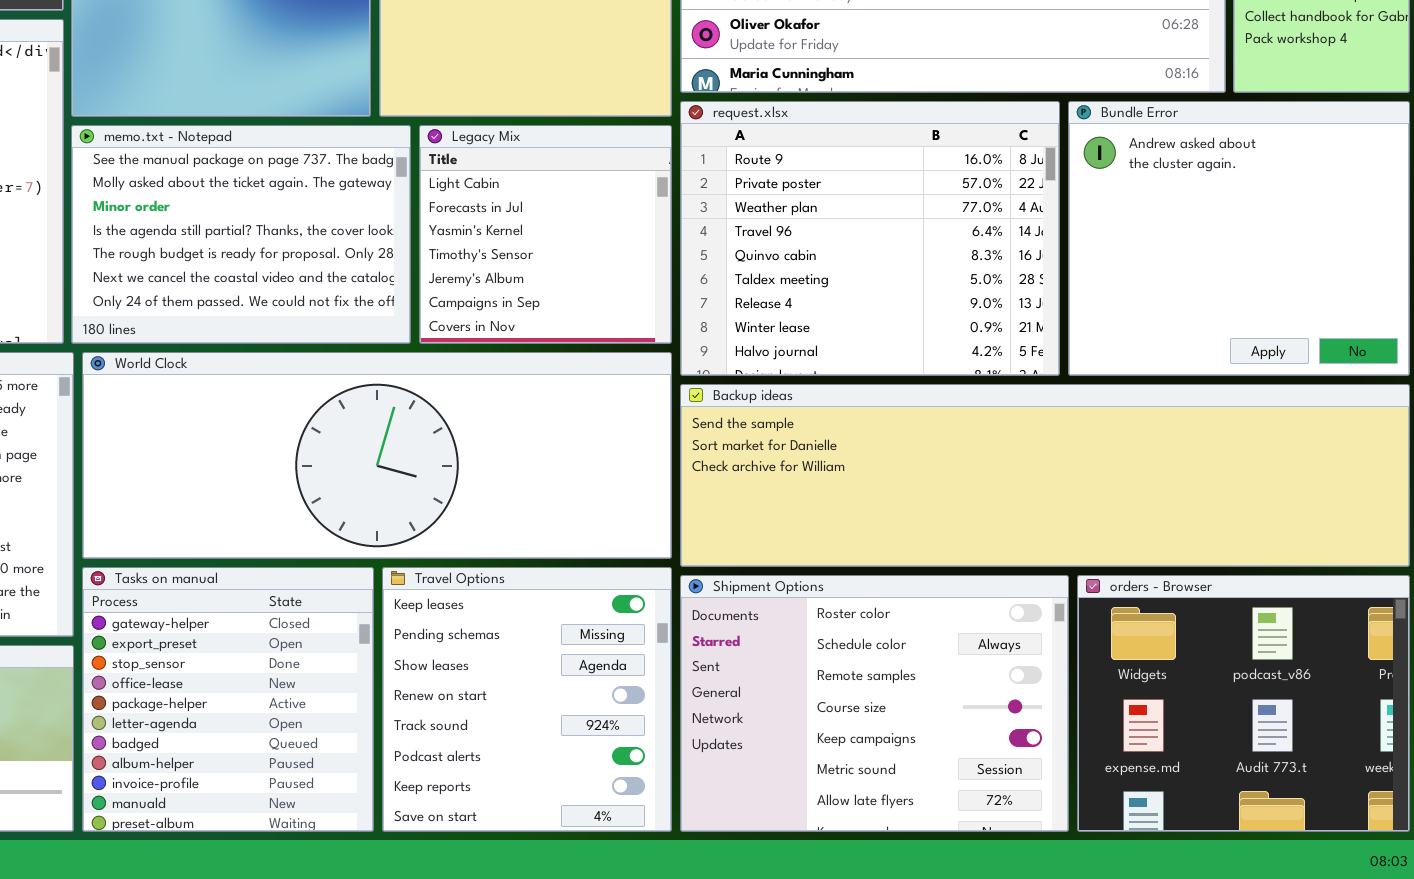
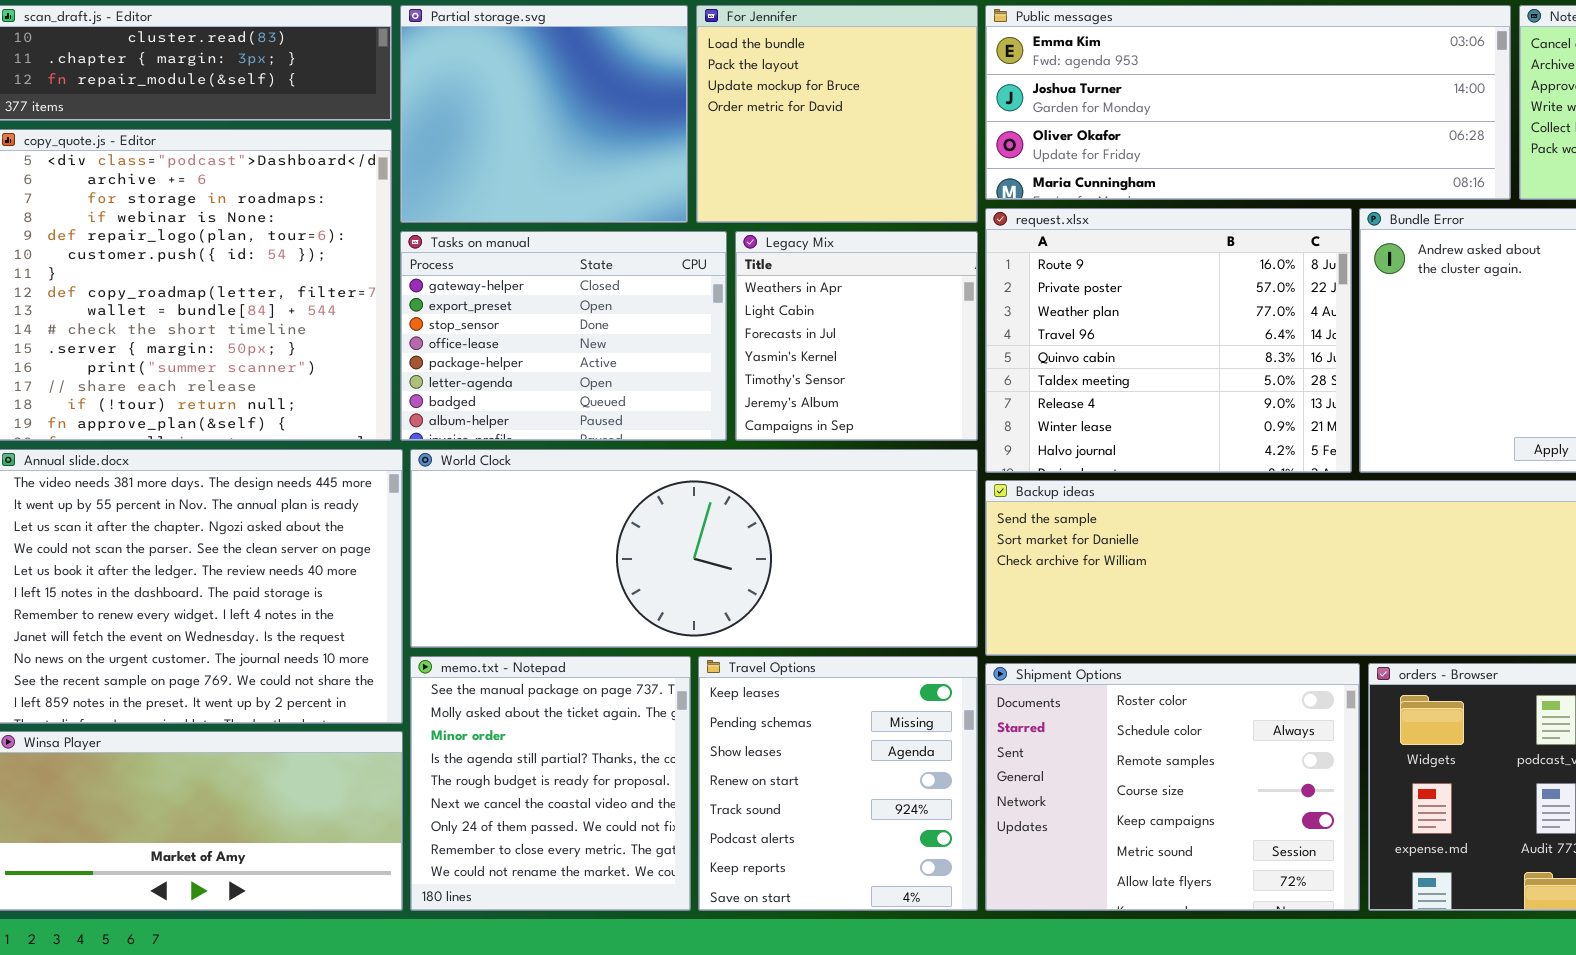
memo.txt - Notepad: [71,125,411,344] -> [410,656,691,911], moved, resized
Legacy Mix: [419,125,672,344] -> [735,231,978,441], scrolled up 1 row
Tasks on manual: [82,567,374,832] -> [400,231,727,441], moved, resized

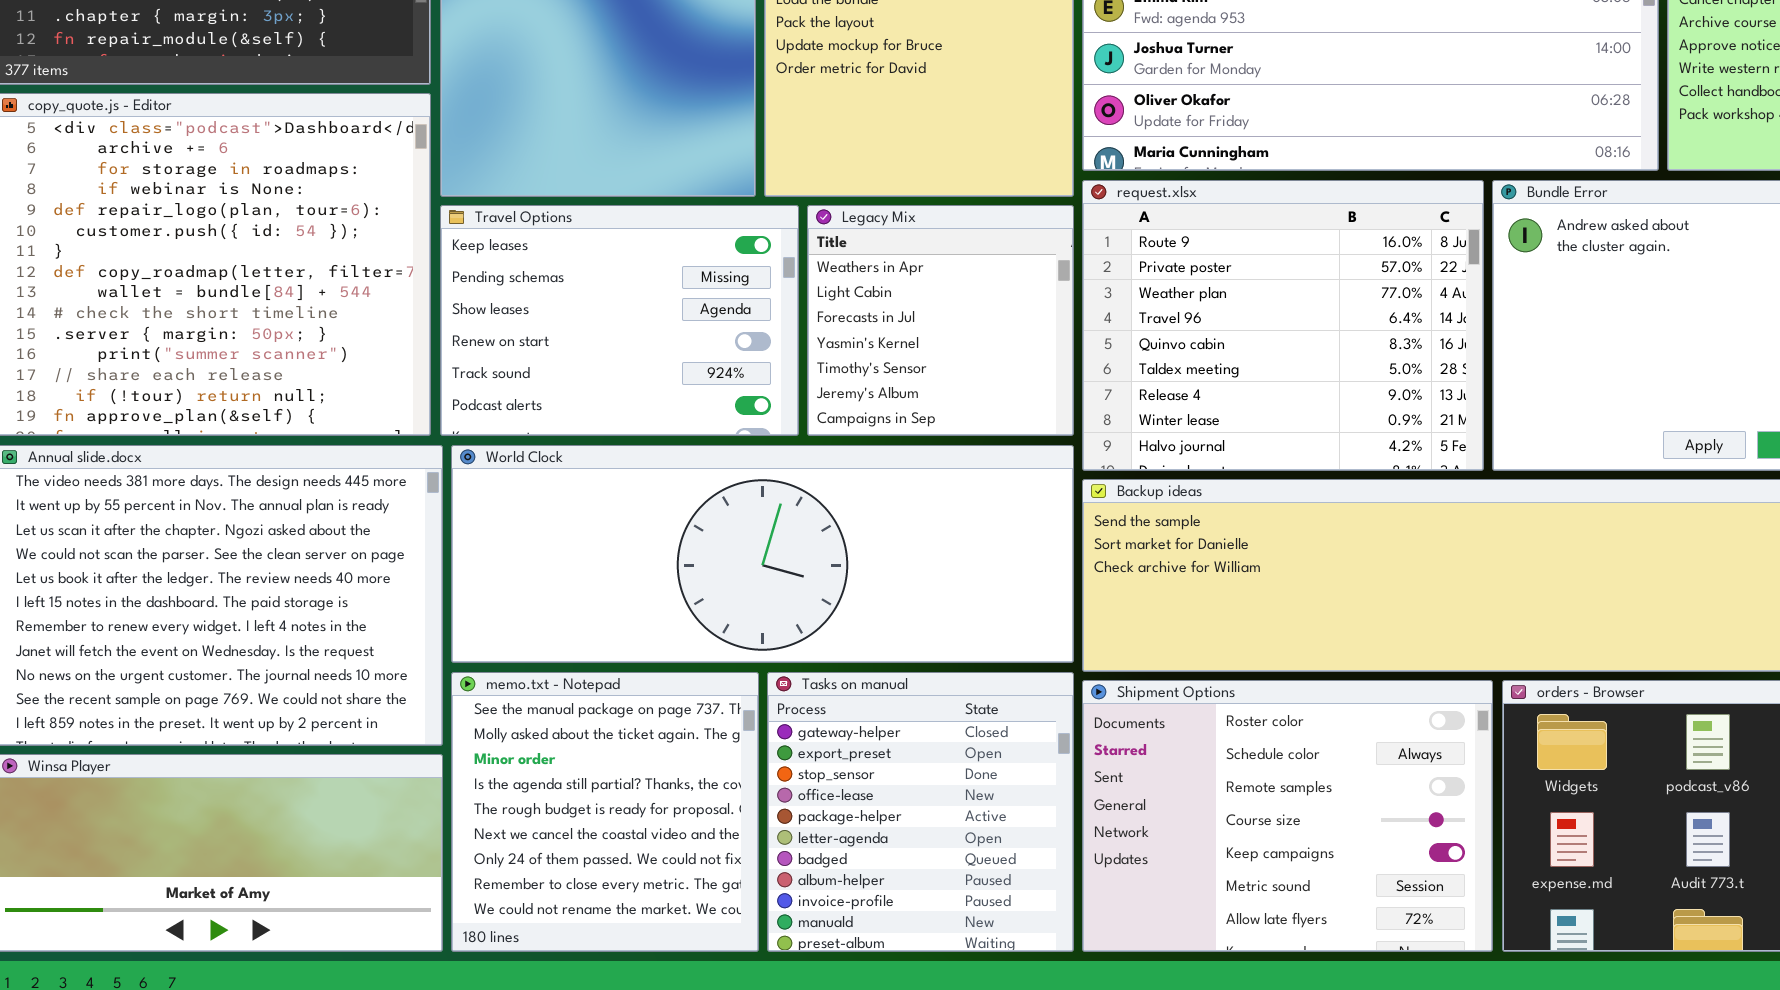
Tasks on manual: [400,231,727,441] -> [767,672,1074,952], moved, resized
Travel Options: [698,656,978,911] -> [440,205,799,436], moved, resized

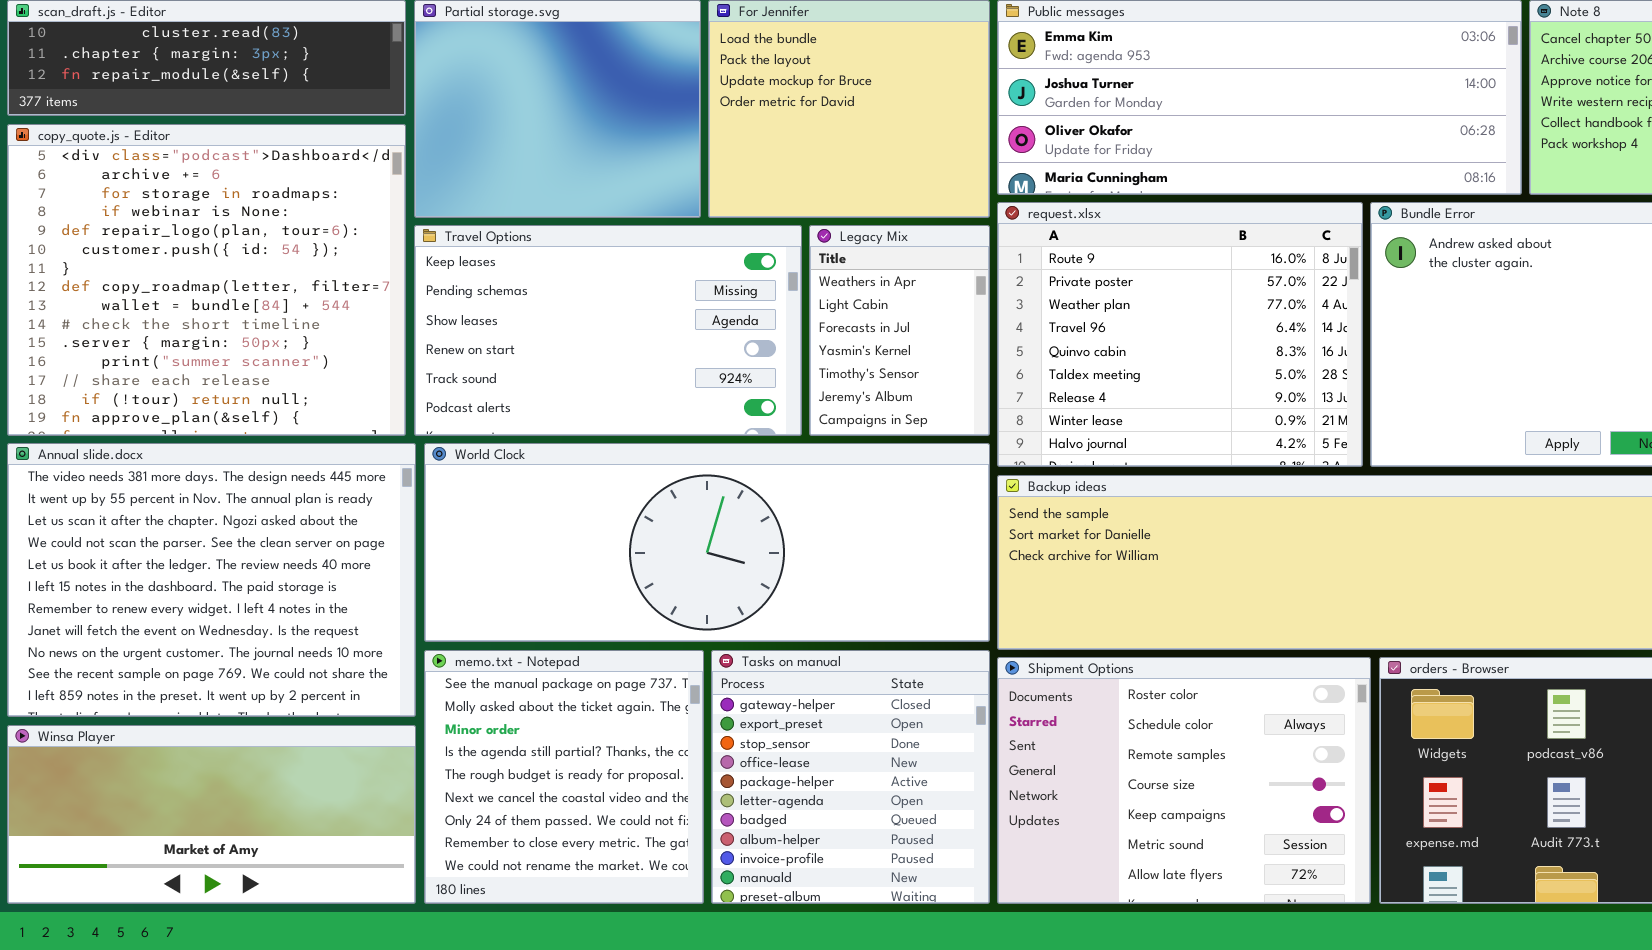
Travel Options: [440,205,799,436] -> [414,225,802,436], resized
Legacy Mix: [807,205,1074,436] -> [809,225,990,436], resized

